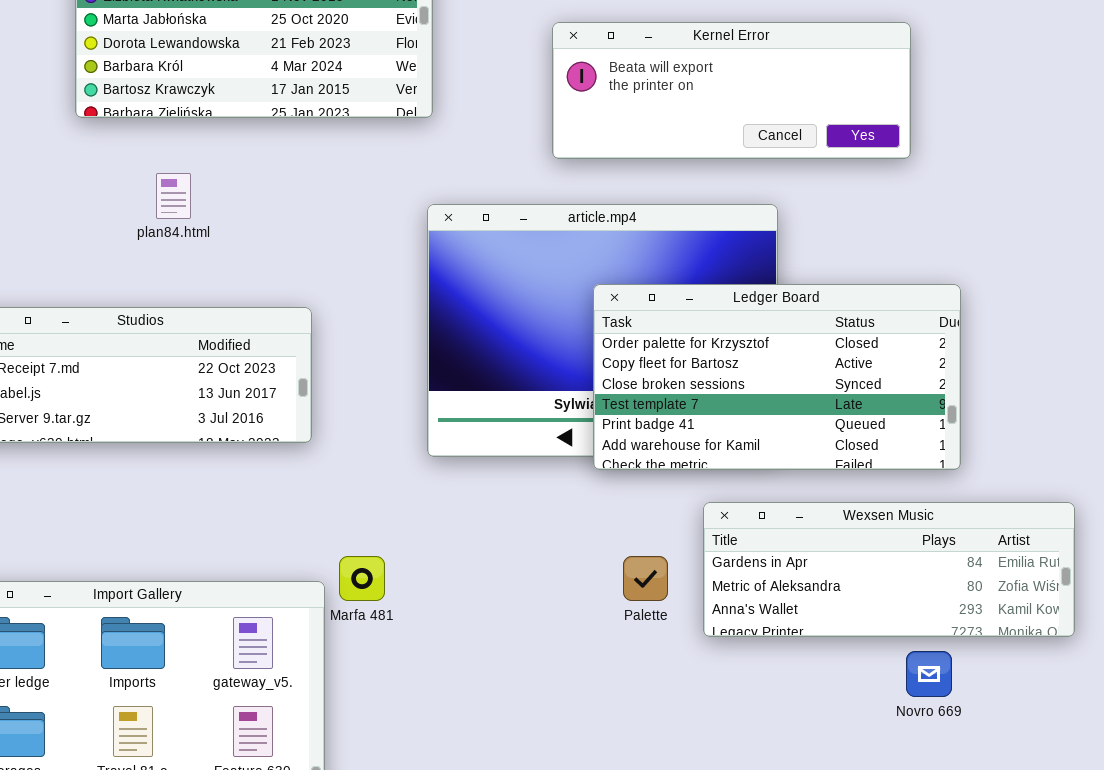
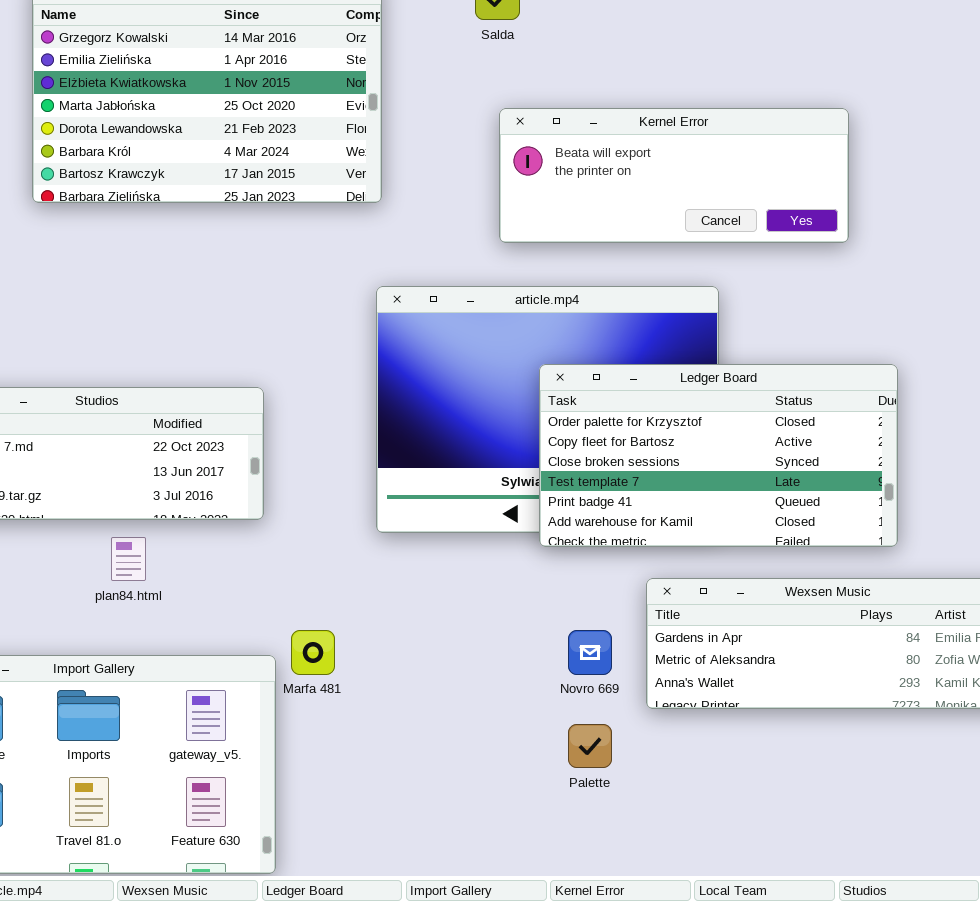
plan84.html: [156,173,191,219] -> [111,537,146,581], moved
Palette: [623,556,668,601] -> [568,724,612,768], moved
Novro 669: [906,651,952,697] -> [568,630,612,675], moved

